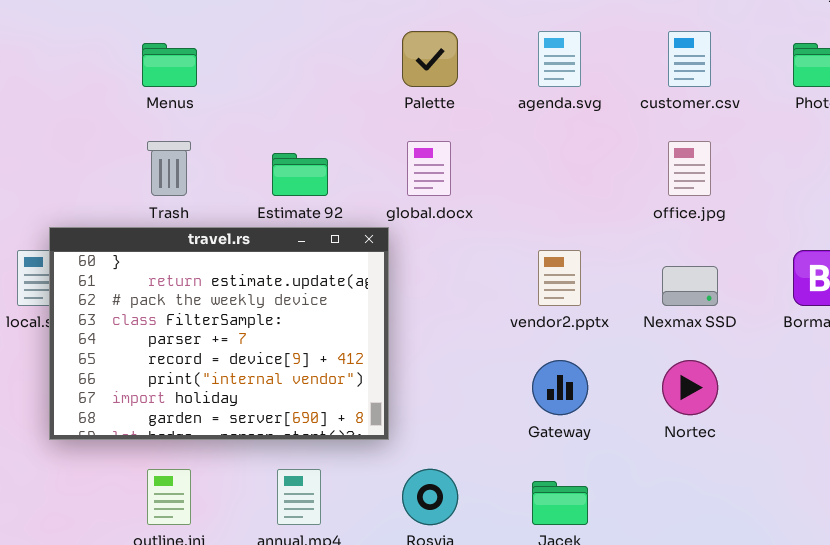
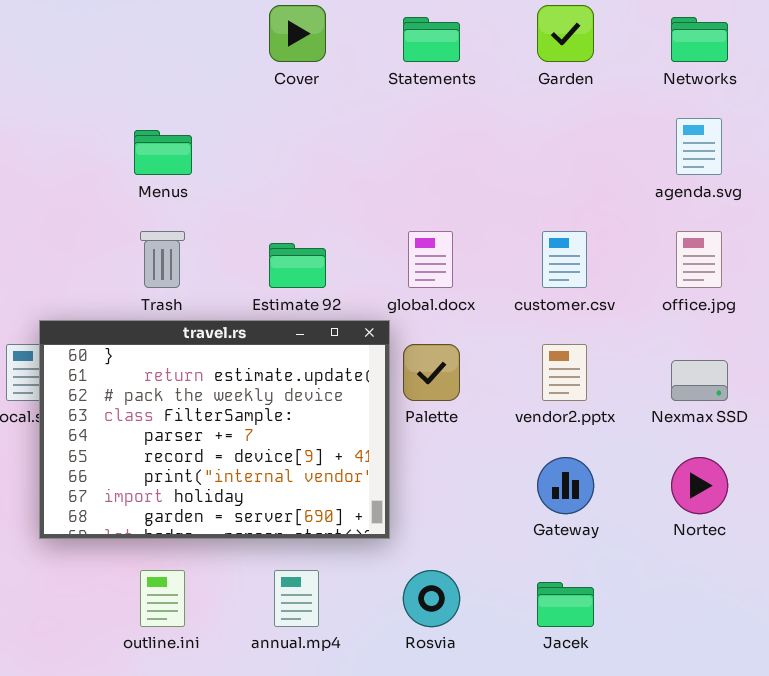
Palette: [402,31,458,87] -> [403,344,460,401], moved
agenda.svg: [538,31,581,87] -> [676,118,722,175], moved
customer.csv: [668,31,711,87] -> [542,231,587,288], moved

